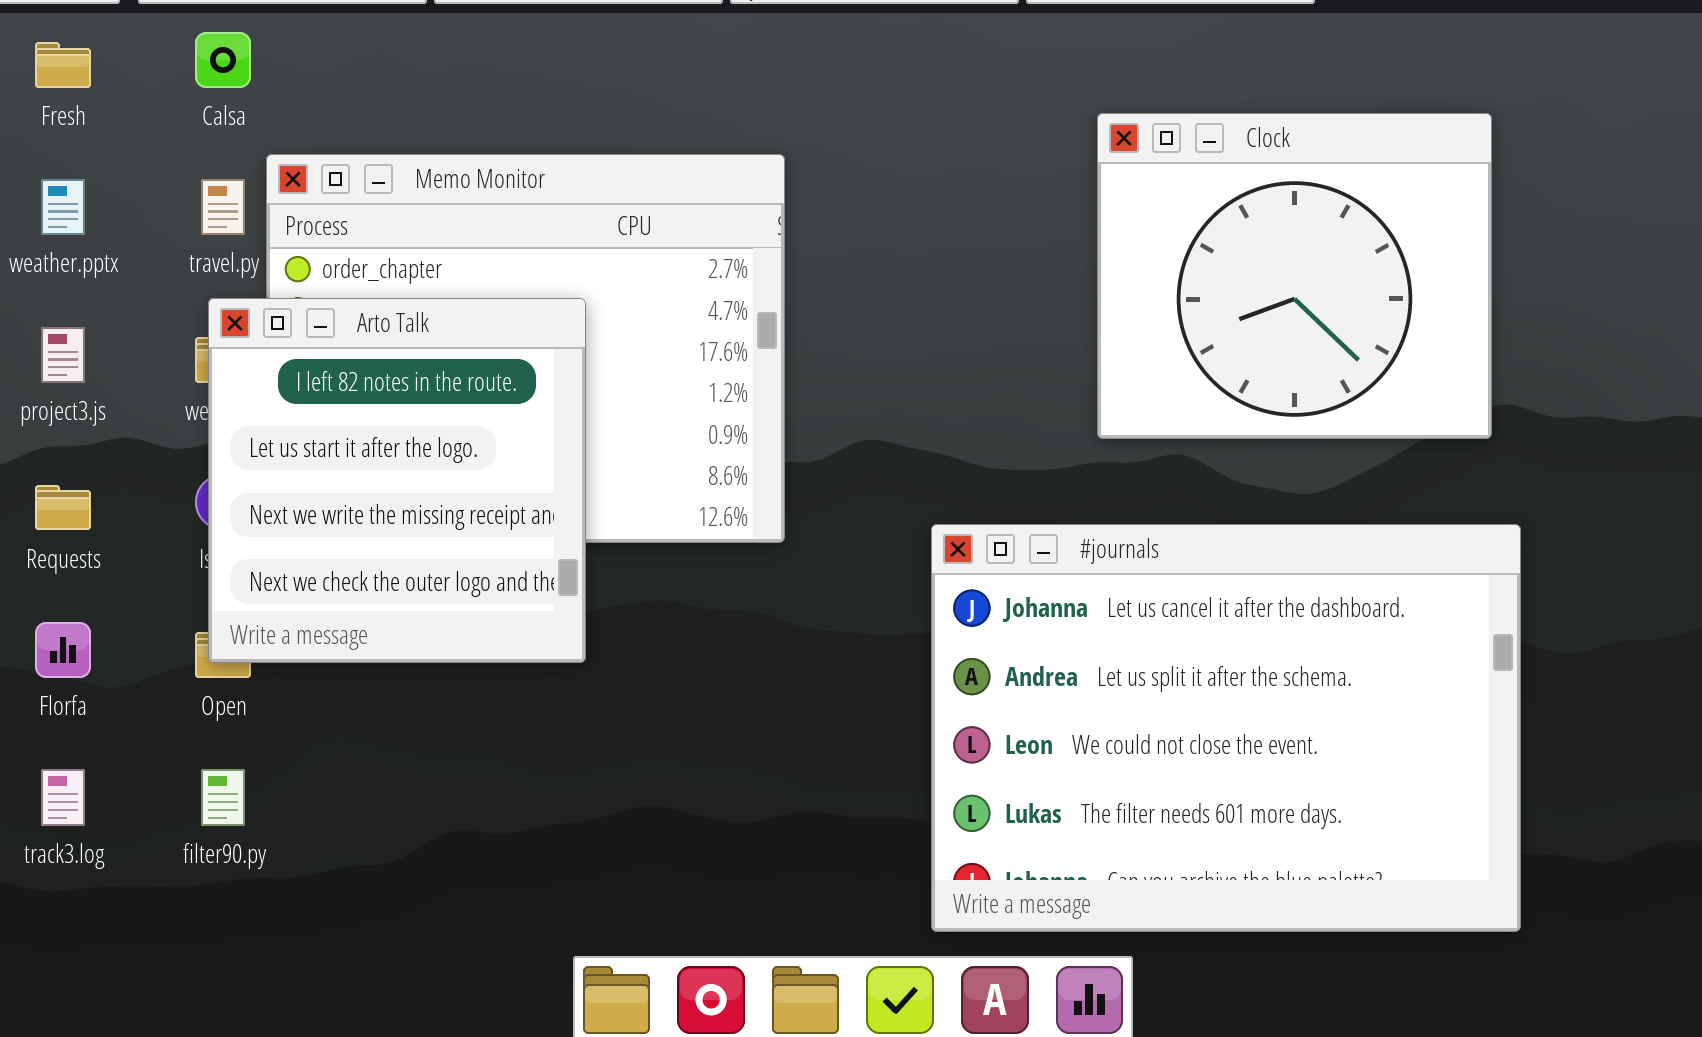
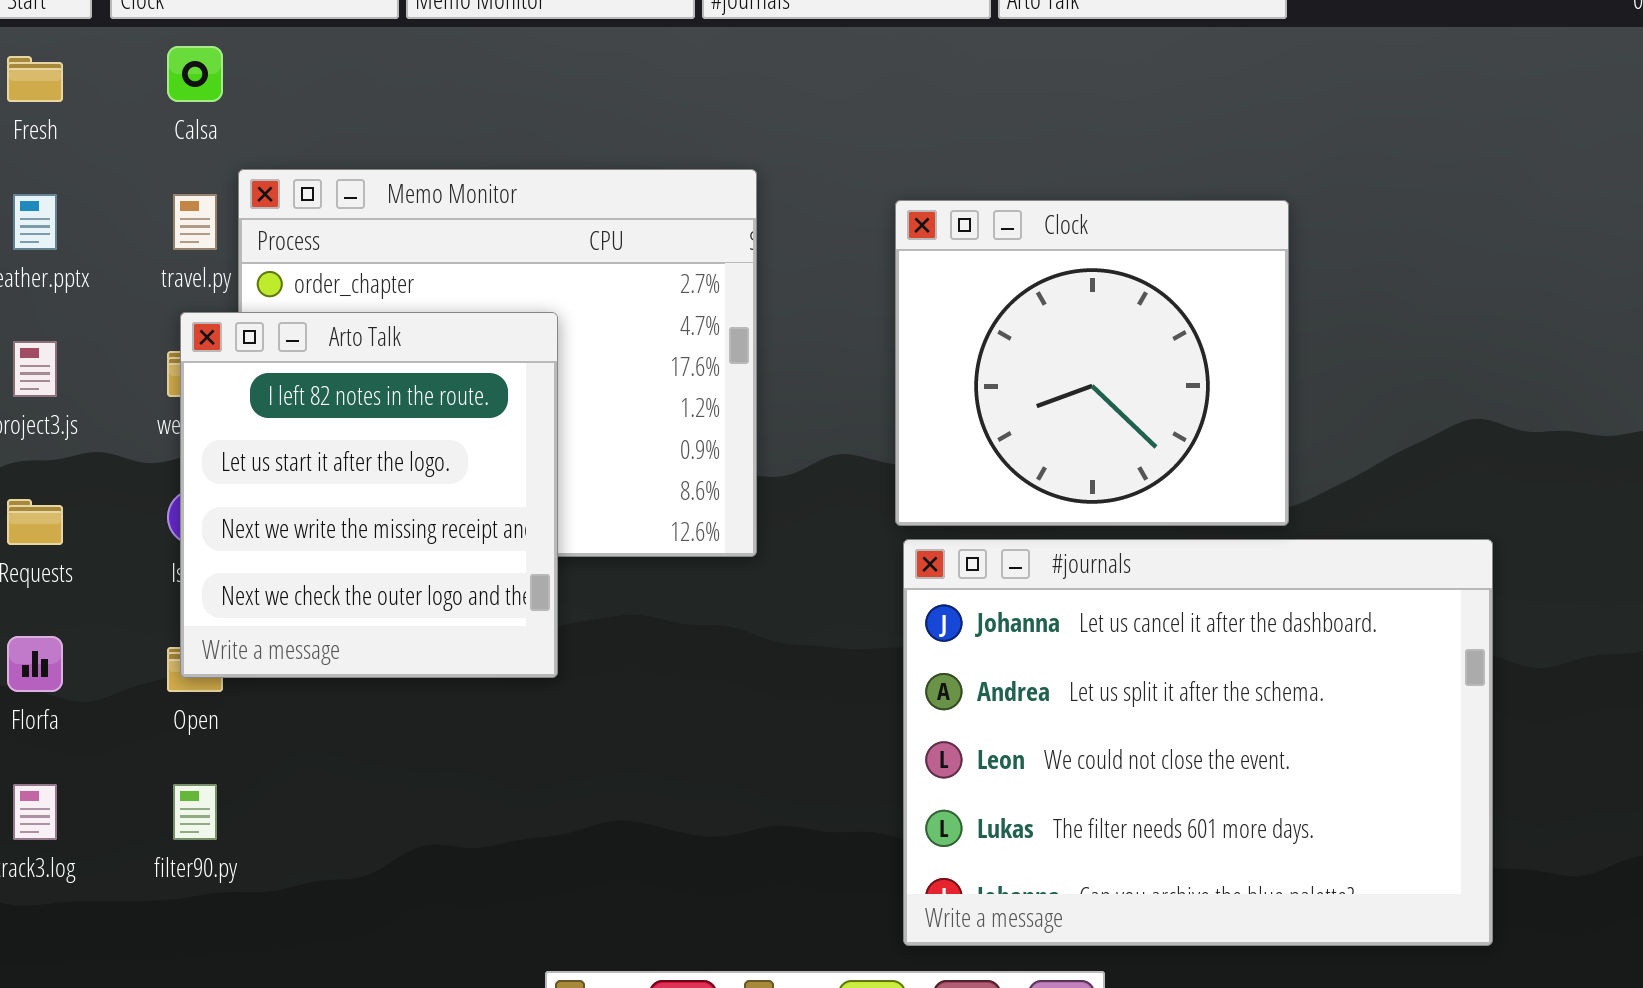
Clock: [1097,113,1492,439] -> [895,200,1289,526], moved

